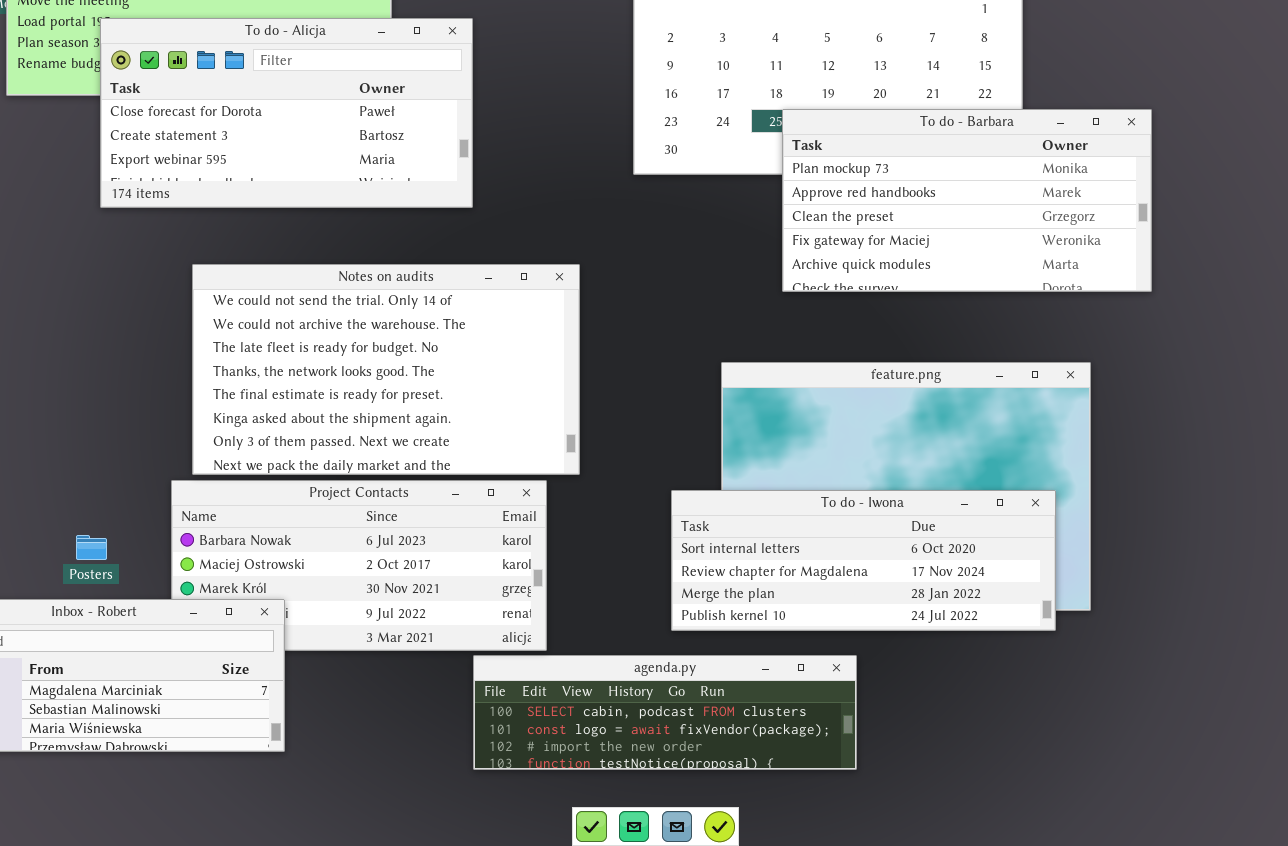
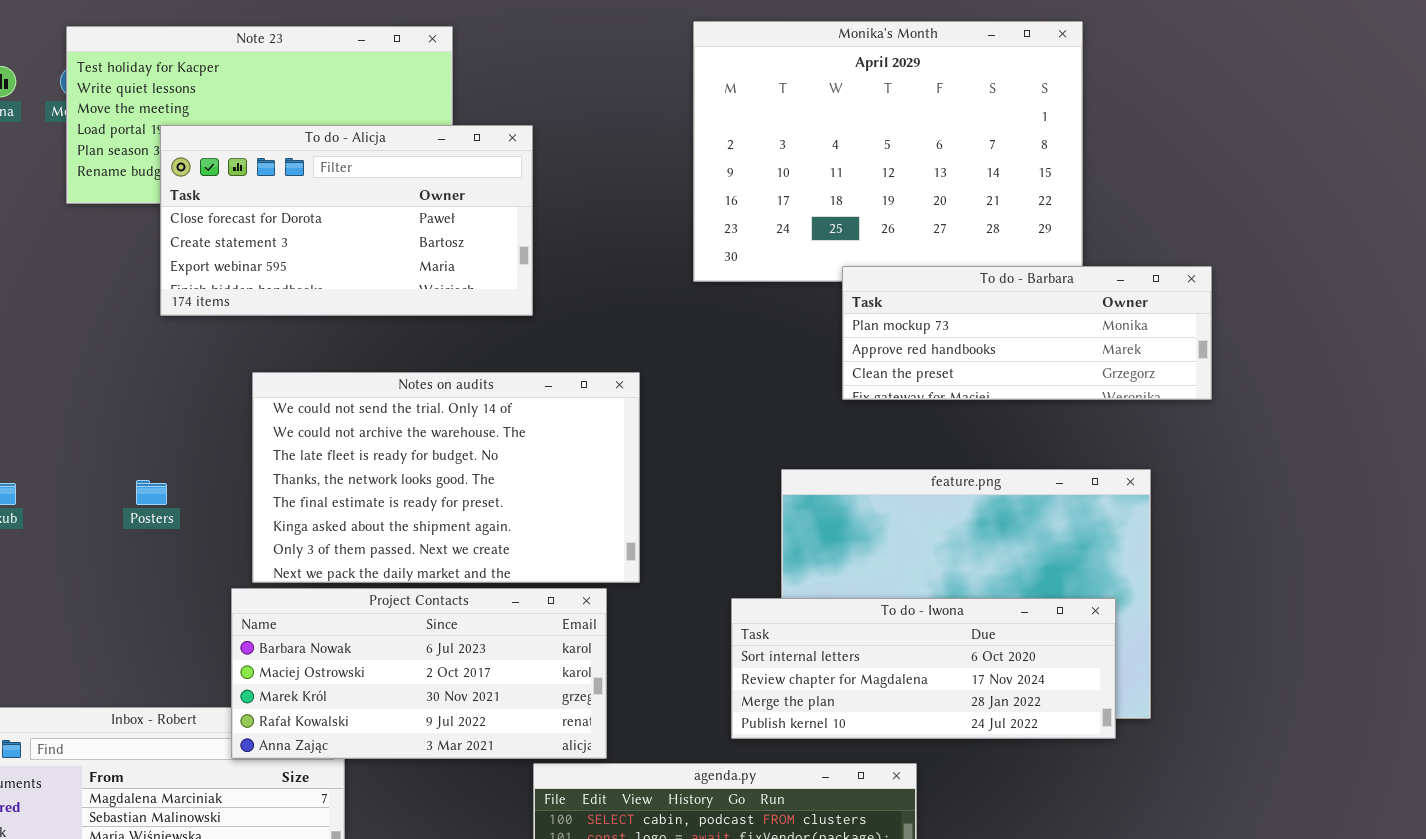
To do - Barbara: [782,109,1152,292] -> [842,266,1212,400], resized
Project Contacts: [171,480,547,651] -> [231,588,607,759], raised
Posters: [76,535,107,560] -> [136,480,167,505], moved

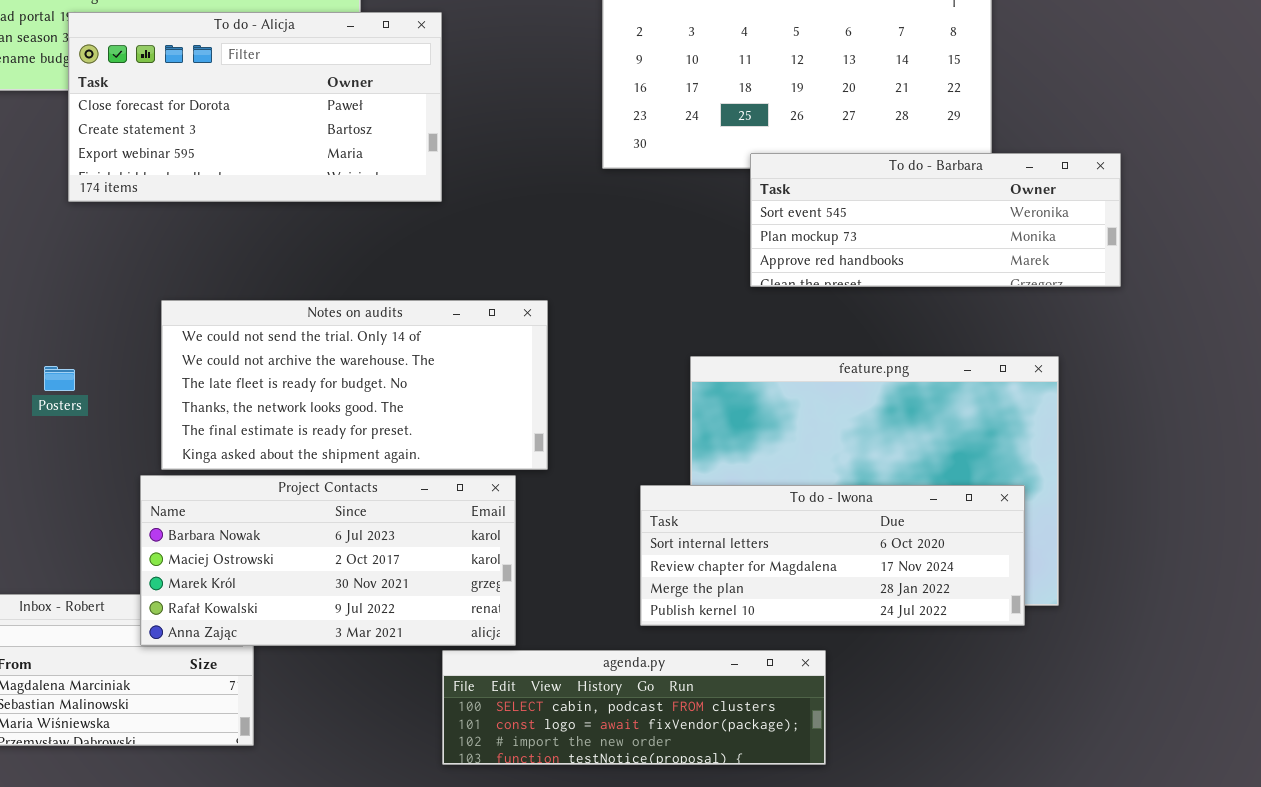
To do - Barbara: [842,266,1212,400] -> [750,153,1121,287], scrolled up 1 row
Notes on audits: [252,372,640,583] -> [161,300,548,470], resized

